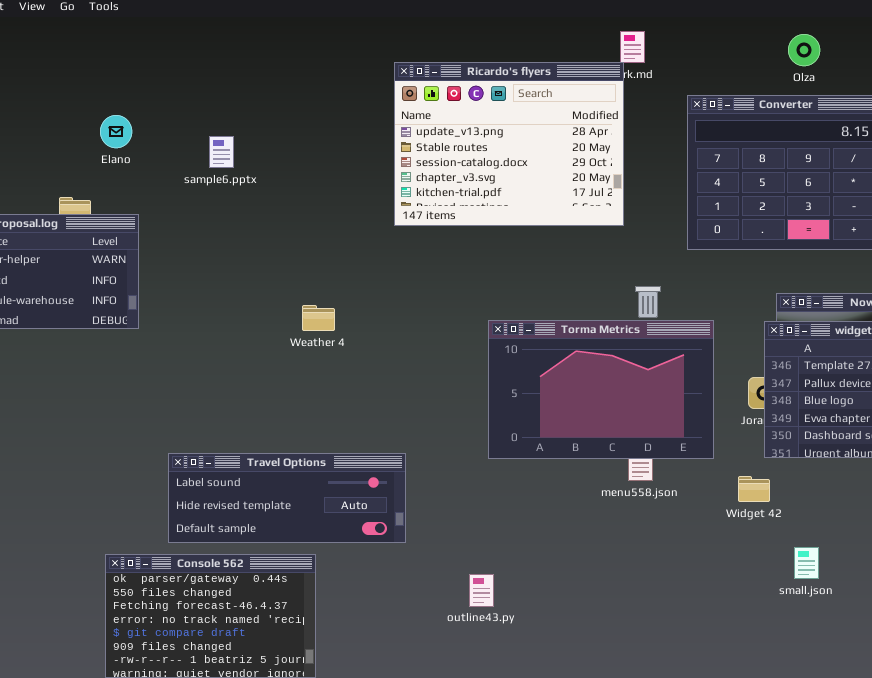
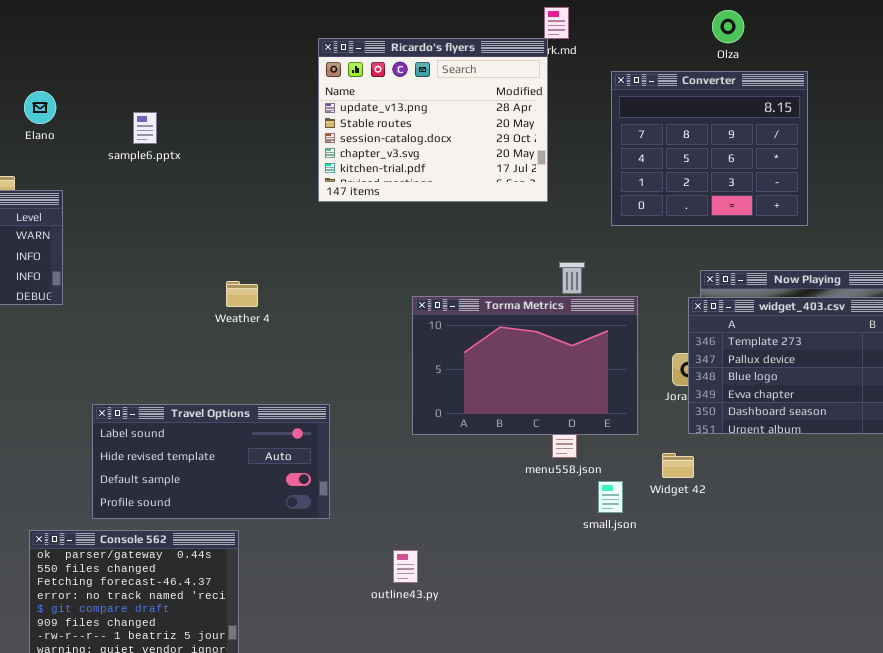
Travel Options: [168,453,406,543] -> [92,404,330,519], resized
small.json: [794,547,819,579] -> [598,481,623,513], moved

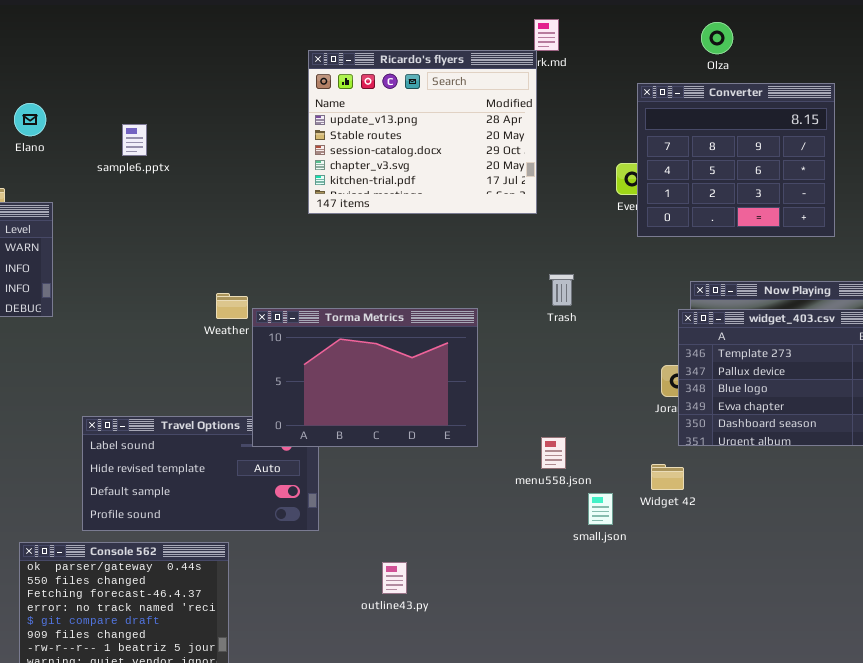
Converter: [611,71,808,226] -> [637,83,835,237], moved
Torma Metrics: [412,296,638,435] -> [252,308,478,447], moved

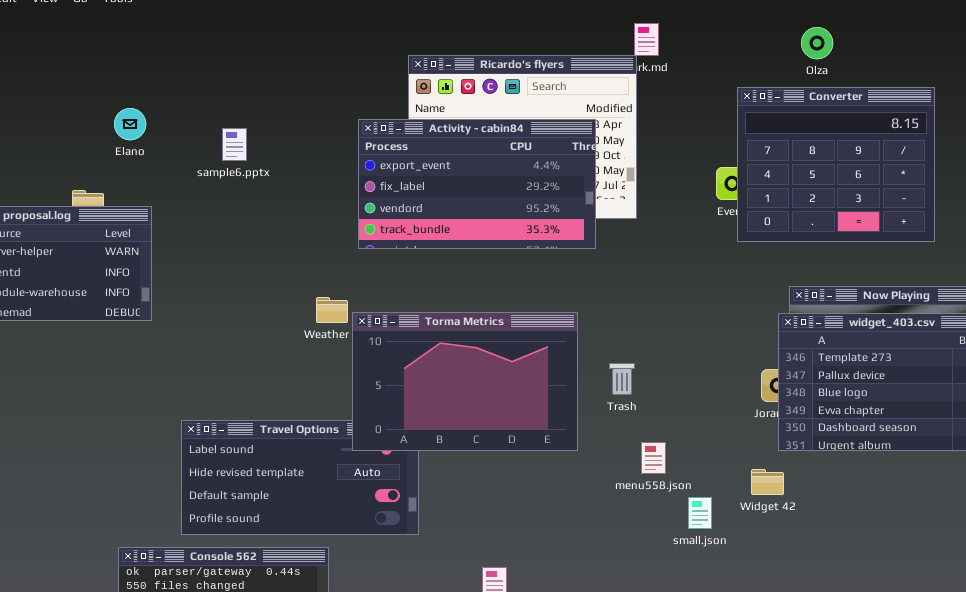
Activity - cabin84: none -> [358,119,596,249], opened
Trash: [549,274,574,306] -> [609,363,635,395], moved

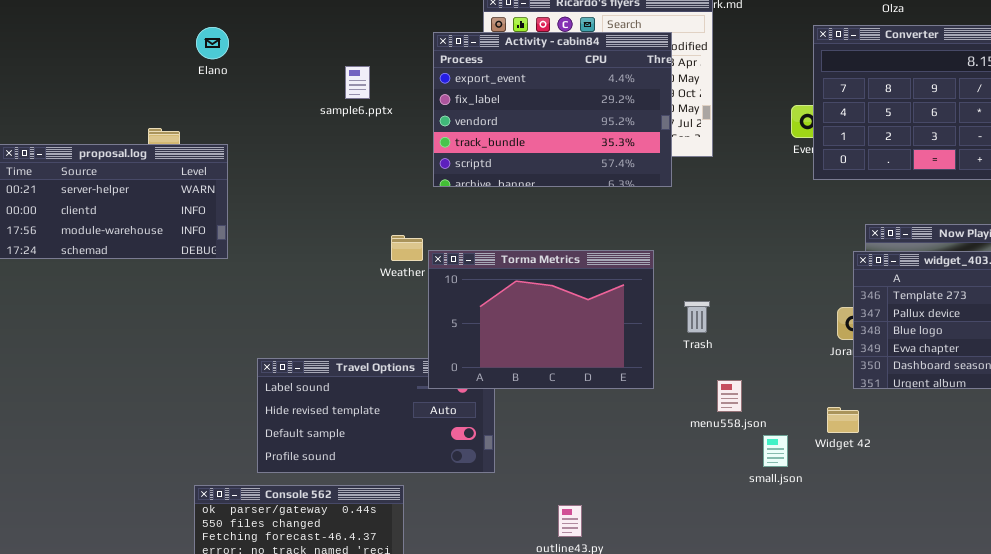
Elano: [114,108,146,140] -> [196,27,229,59], moved
Activity - cabin84: [358,119,596,249] -> [433,32,672,187], resized
sample6.pptx: [222,128,247,161] -> [345,66,370,99], moved

